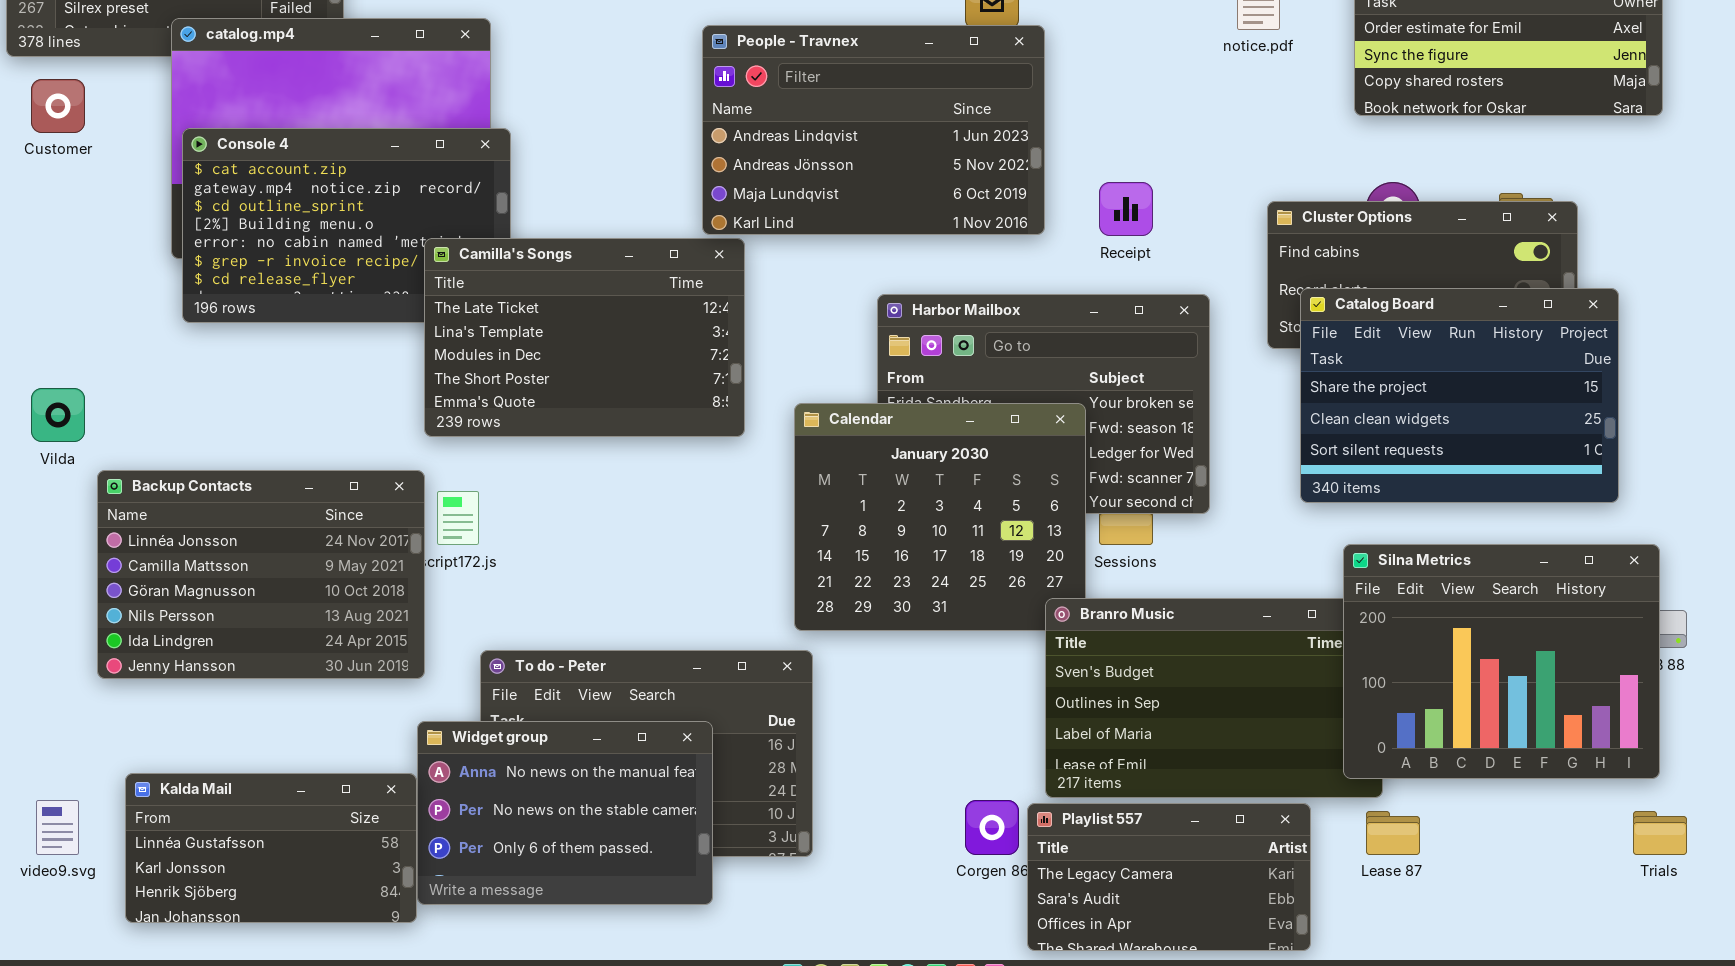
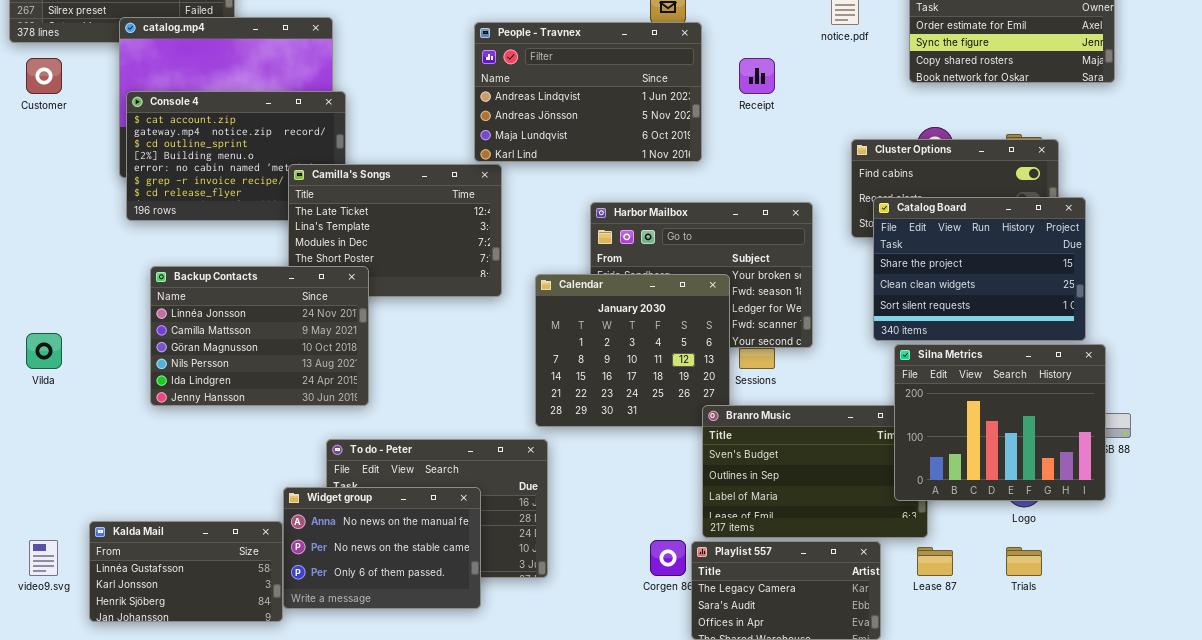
Receipt: [1099,182,1153,236] -> [739,58,775,94], moved
Vilda: [31,388,85,442] -> [26,333,62,369], moved
Backup Contacts: [97,470,425,679] -> [150,266,369,406], moved
Silna Metrics: [1343,544,1660,779] -> [894,344,1106,501], moved
Trials: [1633,811,1687,855] -> [1006,547,1042,576], moved

